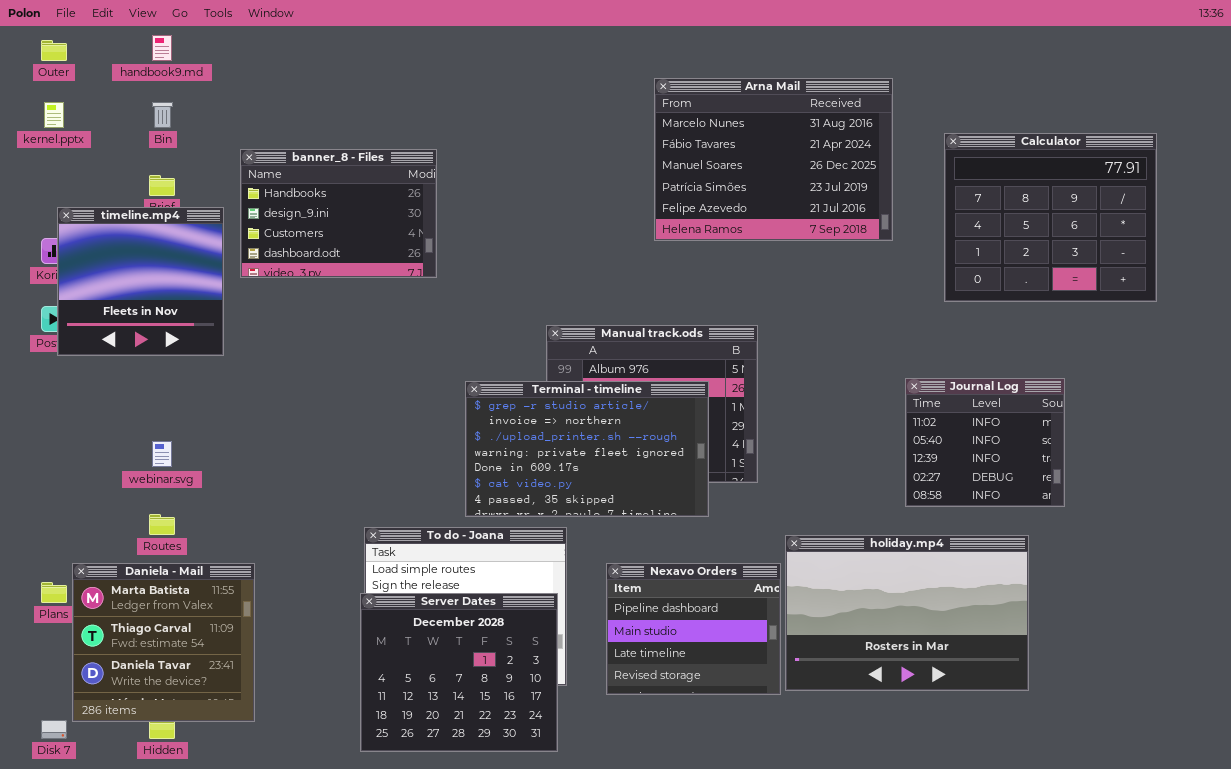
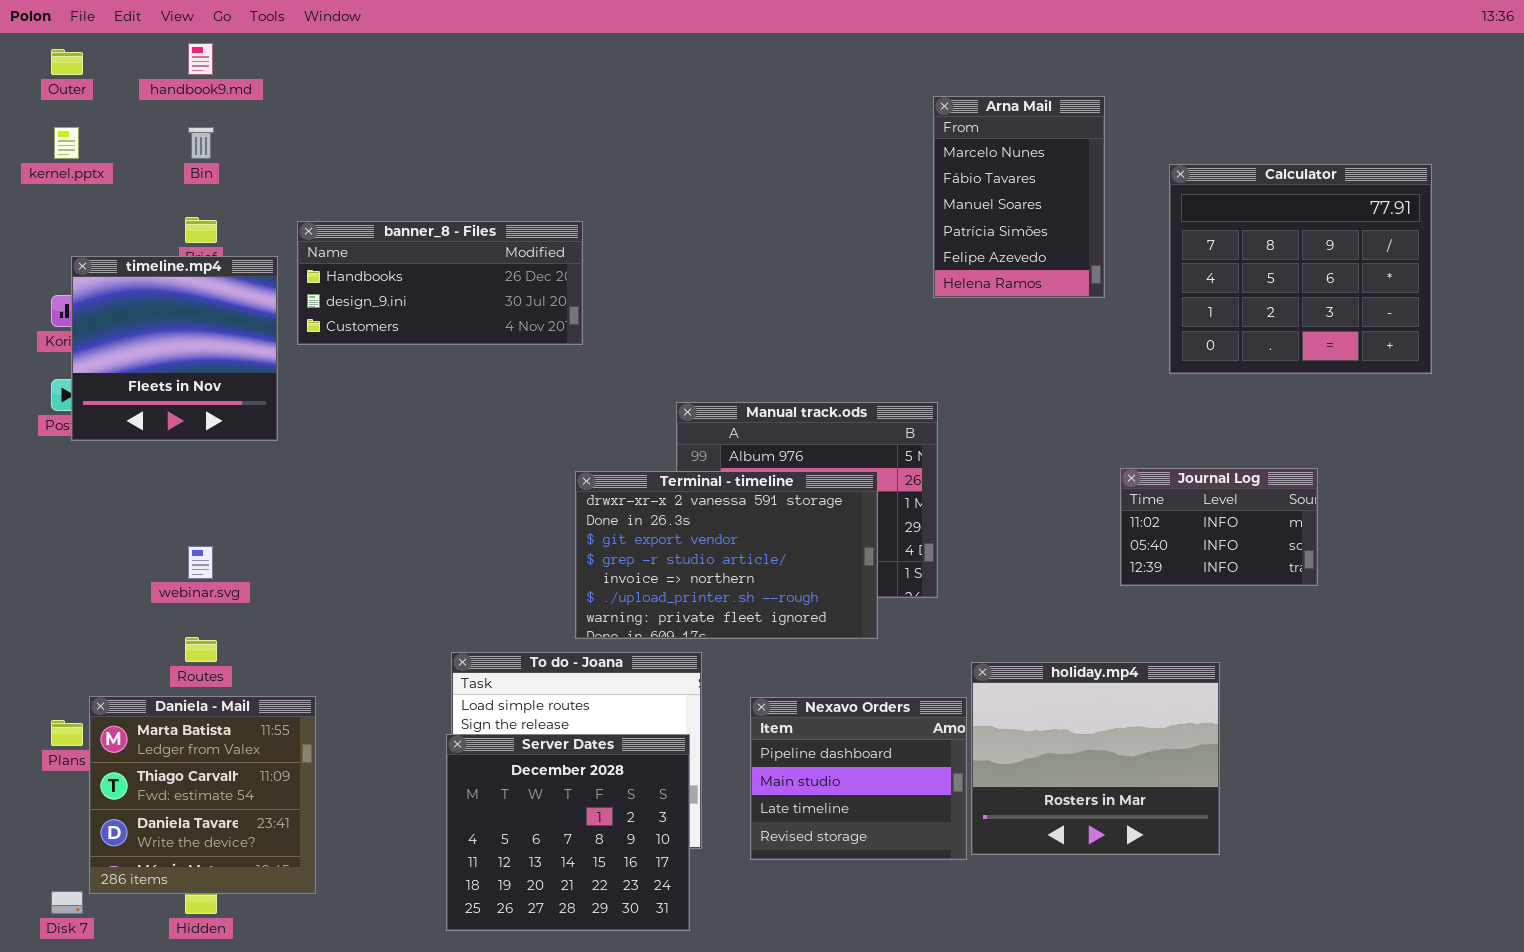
Arna Mail: [654,78,893,241] -> [933,96,1105,298], resized
banner_8 - Files: [240,149,437,278] -> [297,221,583,345], resized
Journal Log: [905,378,1065,507] -> [1120,468,1318,586], resized
Terminal - timeline: [465,381,709,517] -> [575,471,878,639], scrolled up 3 rows
holiday.mp4: [785,535,1029,691] -> [971,662,1220,855], resized

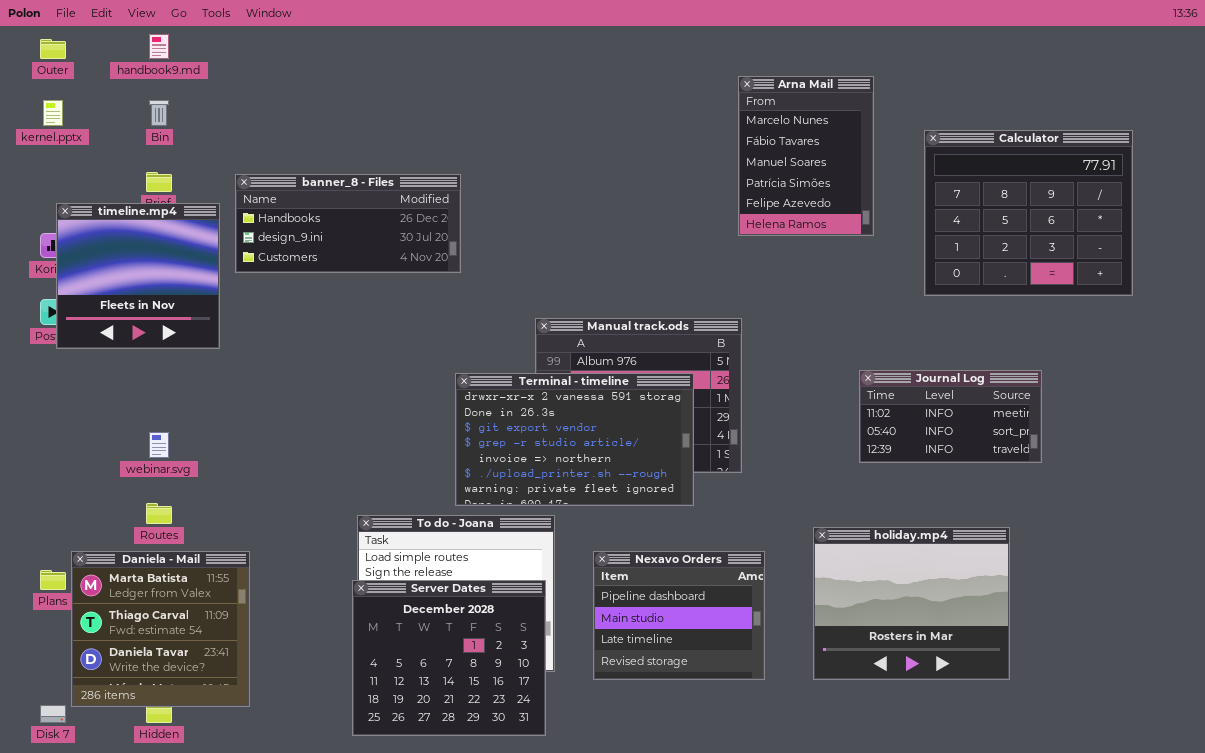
Journal Log: [1120,468,1318,586] -> [859,370,1042,463], resized
holiday.mp4: [971,662,1220,855] -> [813,527,1010,680], moved

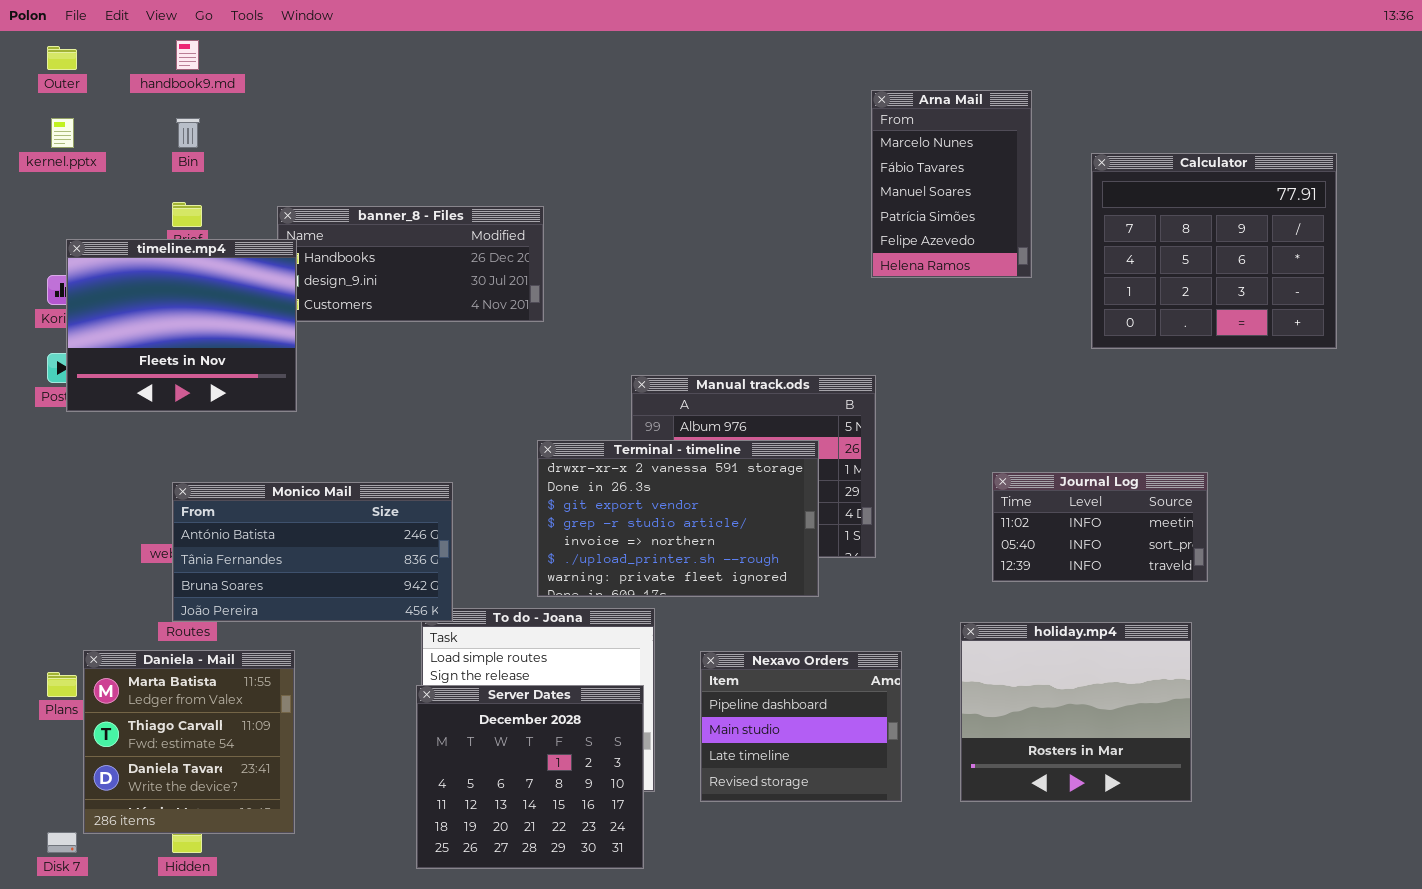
timeline.mp4: [56,203,220,349] -> [66,239,297,412], resized
Journal Log: [859,370,1042,463] -> [992,472,1208,582], moved
Monico Mail: none -> [172,482,453,622], opened

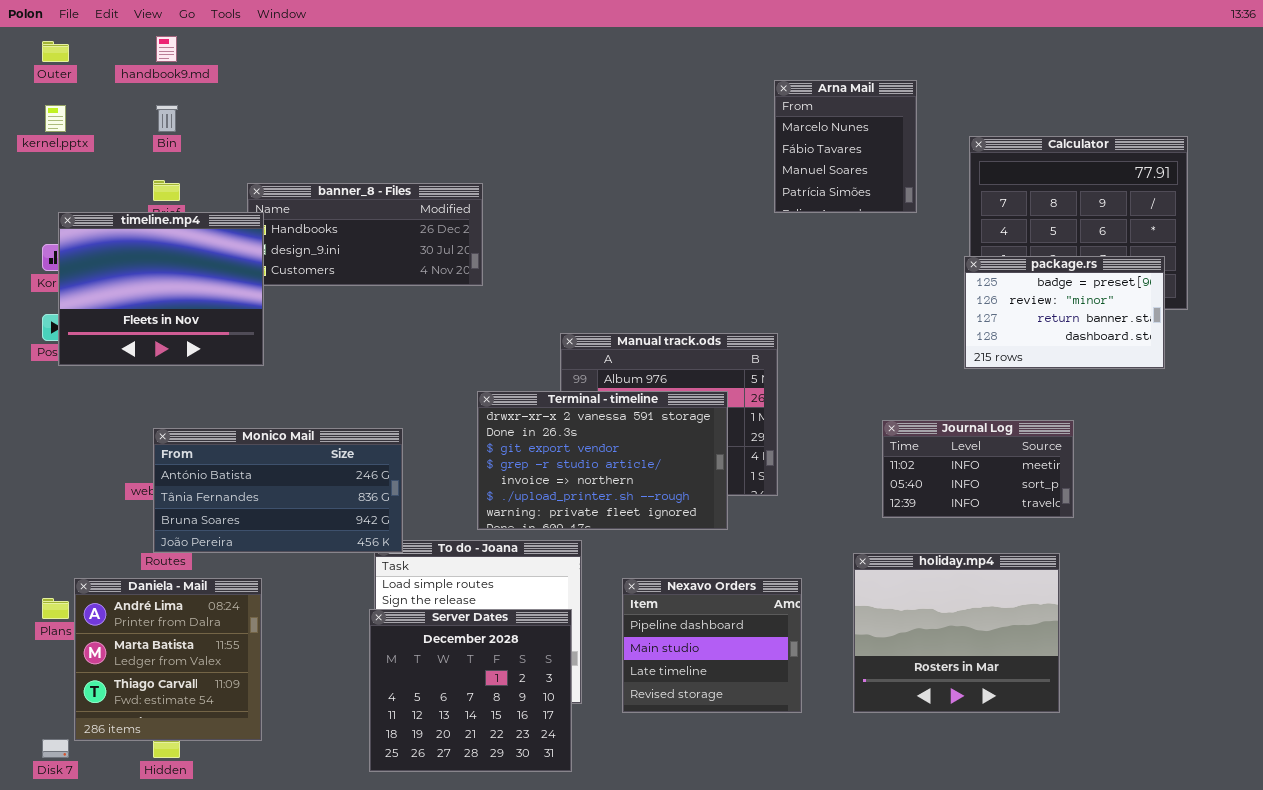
Arna Mail: [871,90,1032,278] -> [774,80,917,213], resized
package.rs: none -> [964,256,1165,369], opened
Daniela - Mail: [83,650,295,834] -> [74,578,262,741], scrolled up 1 row

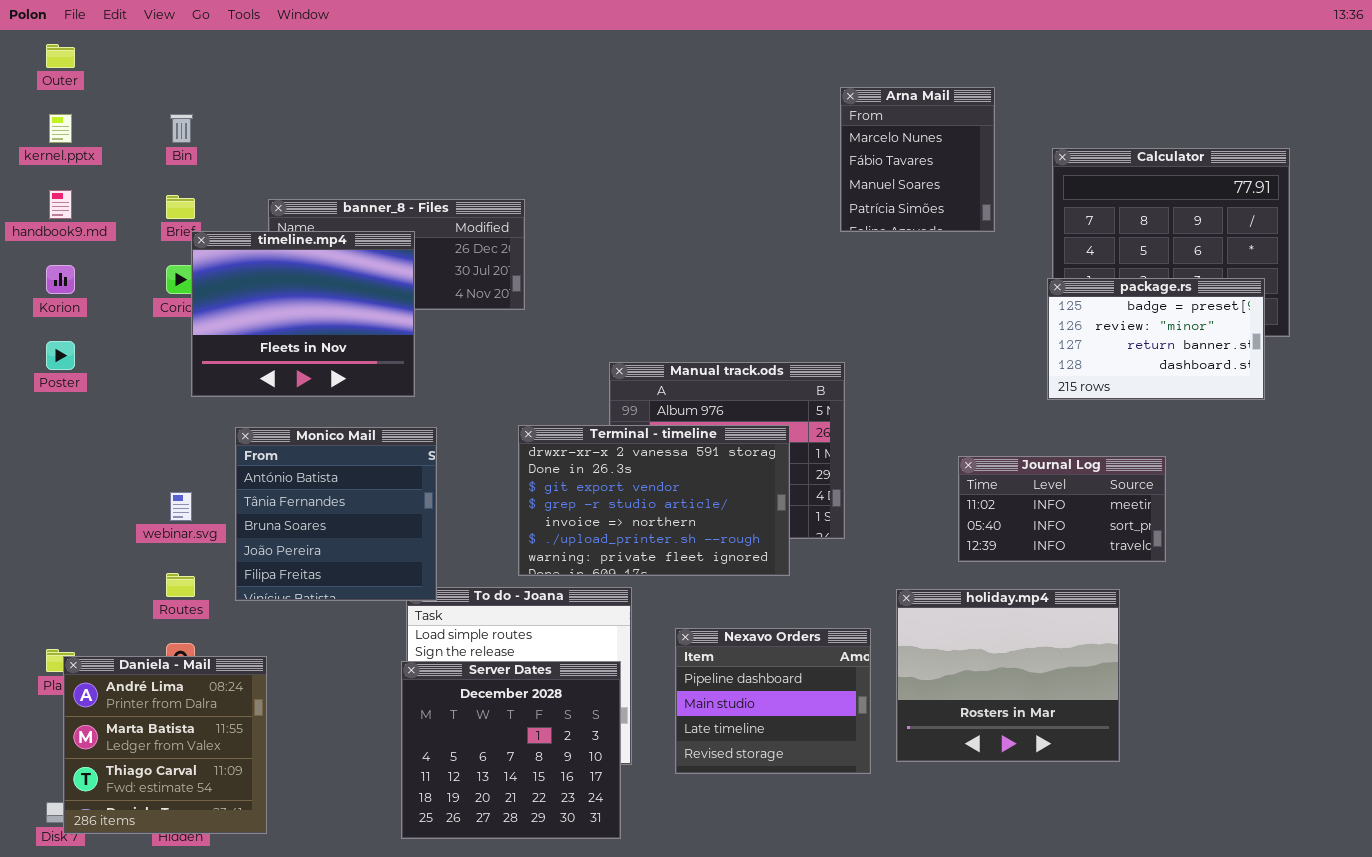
handbook9.md: [156,36,177,62] -> [49,190,72,219], moved
timeline.mp4: [58,212,264,366] -> [191,231,415,397], moved
Monico Mail: [153,428,403,553] -> [235,427,437,601], resized
holiday.mp4: [853,553,1060,713] -> [896,589,1120,762], moved
Daniela - Mail: [74,578,262,741] -> [63,656,267,834], moved

